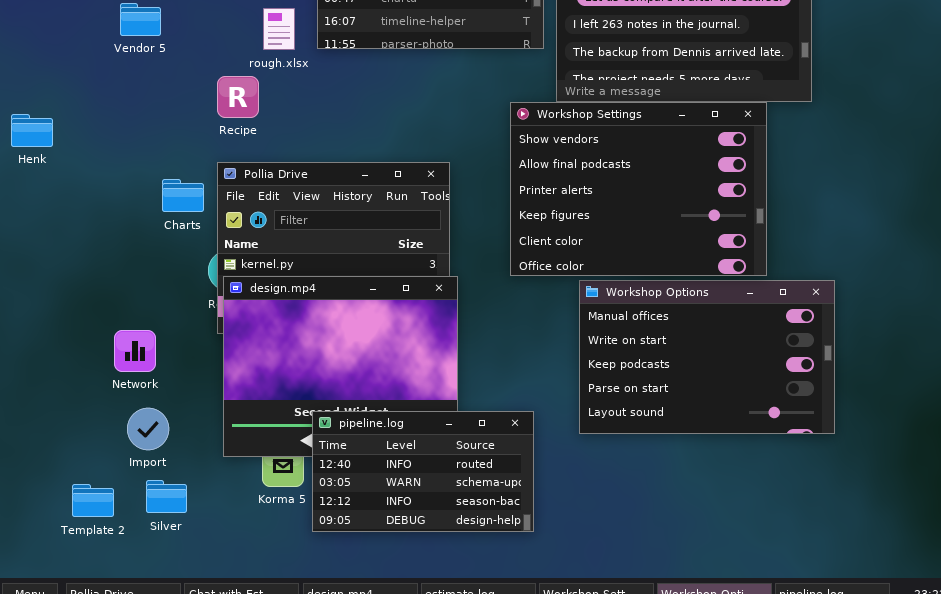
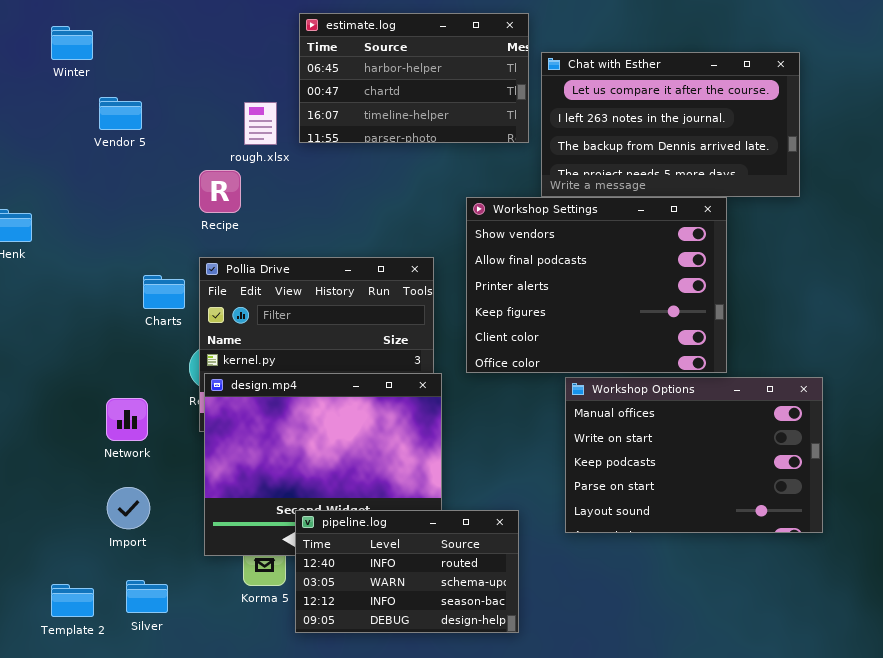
Workshop Settings: [510,102,767,276] -> [466,197,727,373], moved
Network: [114,330,156,372] -> [106,398,148,441], moved
Import: [127,408,169,450] -> [107,487,150,529], moved

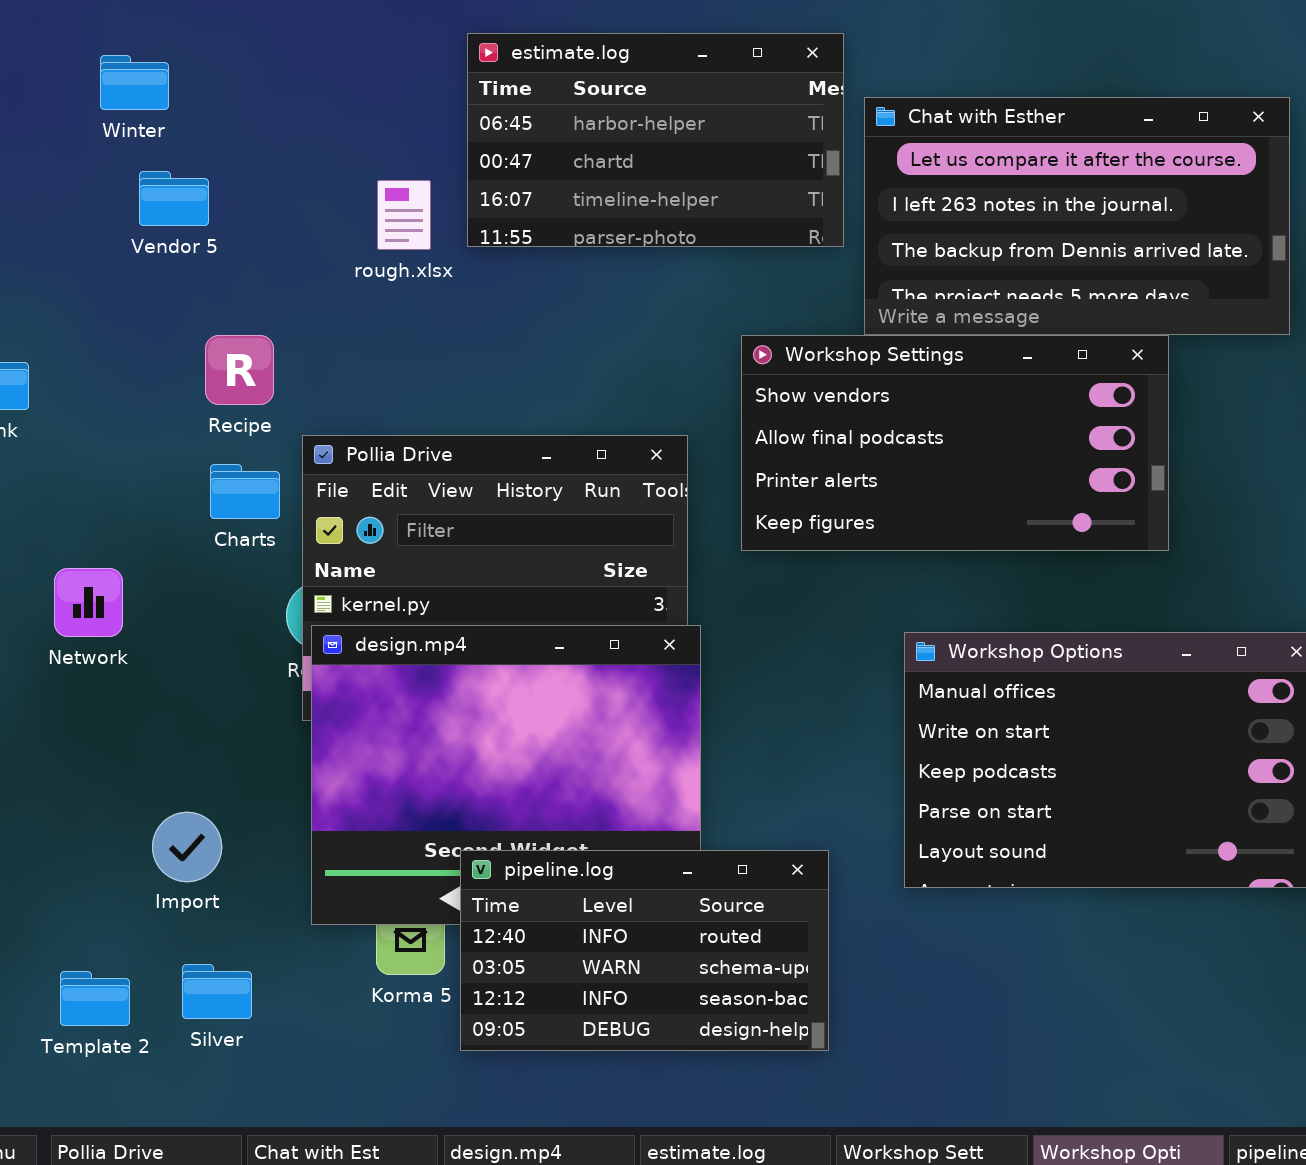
Winter: [51,26,93,60] -> [100,55,169,110], moved
Recipe: [199,170,241,213] -> [205,335,274,405], moved
Workshop Settings: [466,197,727,373] -> [741,335,1169,551], resized
Network: [106,398,148,441] -> [54,568,123,637], moved

